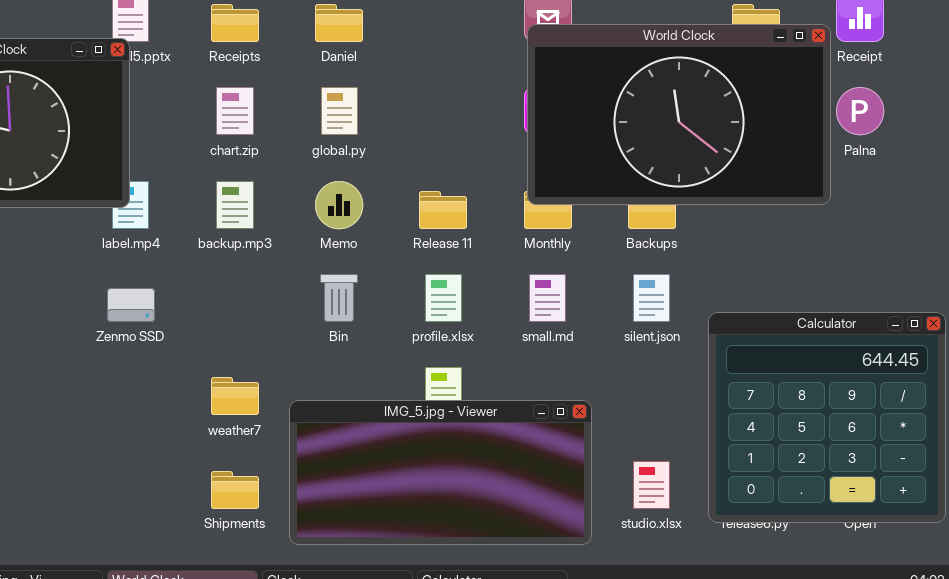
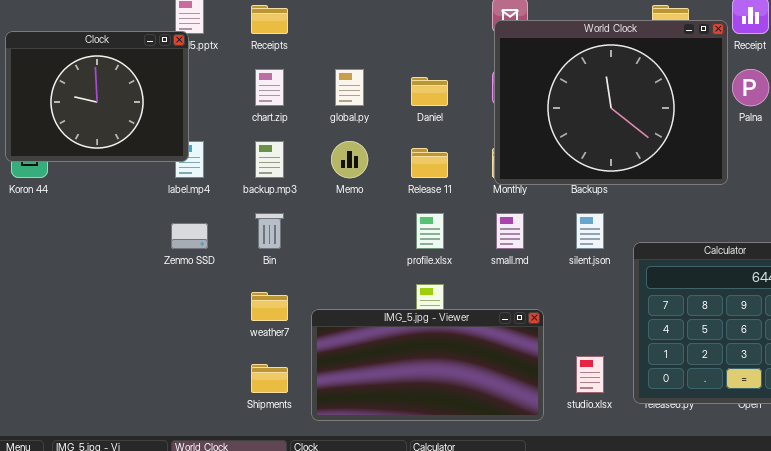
Daniel: [315,4,363,42] -> [411,77,448,106], moved
World Clock: [527,24,831,205] -> [494,20,728,185], resized
Bin: [320,274,358,322] -> [255,213,284,249], moved

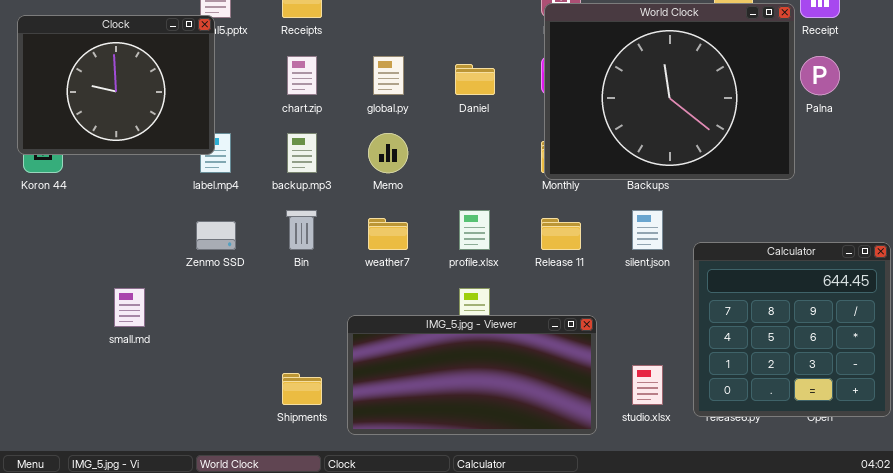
Release 11: [411,148,448,178] -> [541,218,581,250], moved
small.md: [496,213,524,249] -> [114,288,145,327], moved
weather7: [251,292,288,321] -> [368,218,408,250], moved

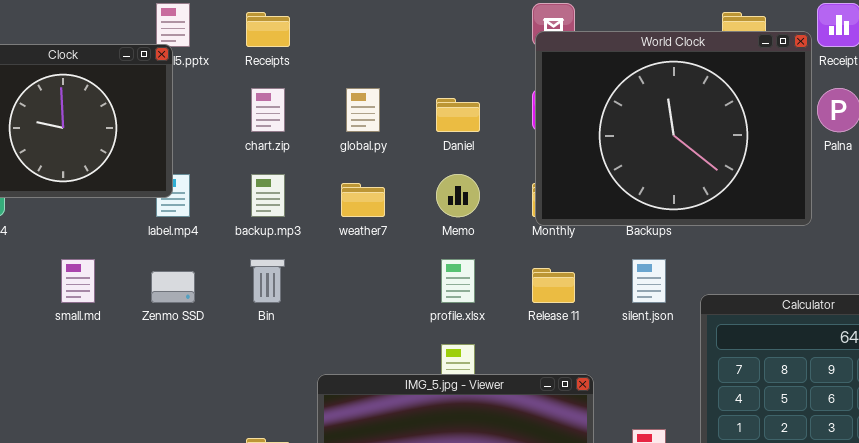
Memo: [368,133,408,173] -> [436,174,480,217], moved
weather7: [368,218,408,250] -> [341,183,385,217], moved
small.md: [114,288,145,327] -> [61,259,95,303], moved

